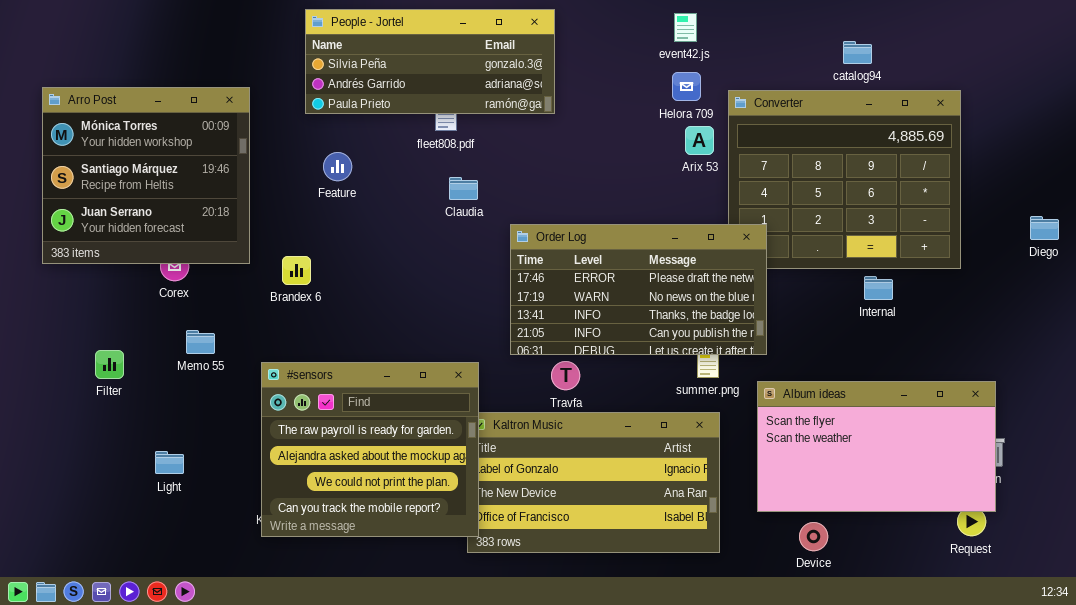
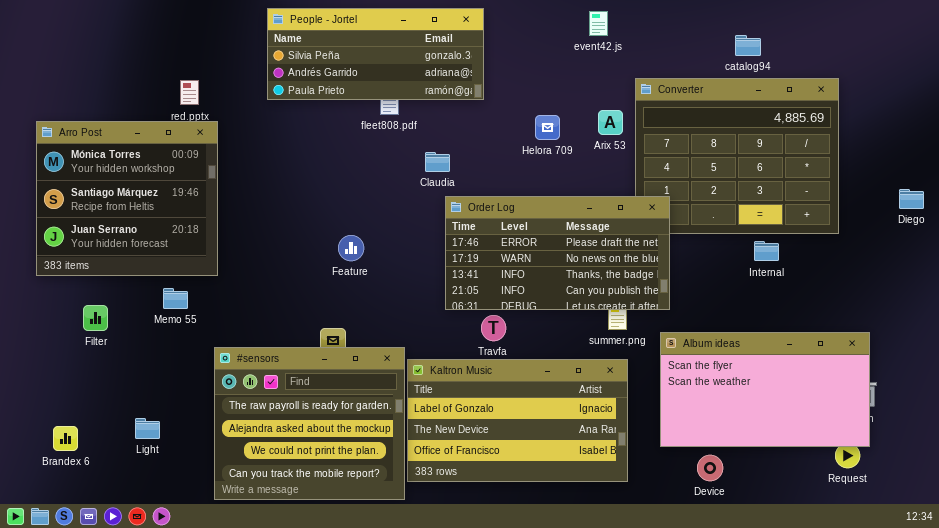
Helora 709: [672,72,701,101] -> [535,115,560,140], moved
Arro Post: [42,87,250,264] -> [36,121,218,276], moved
Feature: [323,152,352,181] -> [338,235,364,261], moved
Claudia: [449,177,478,200] -> [425,152,450,172], moved
Brandex 6: [282,256,311,285] -> [53,426,78,451], moved
#sensors: [261,362,479,537] -> [214,347,405,500], moved
Light: [155,451,184,474] -> [135,418,160,439], moved

